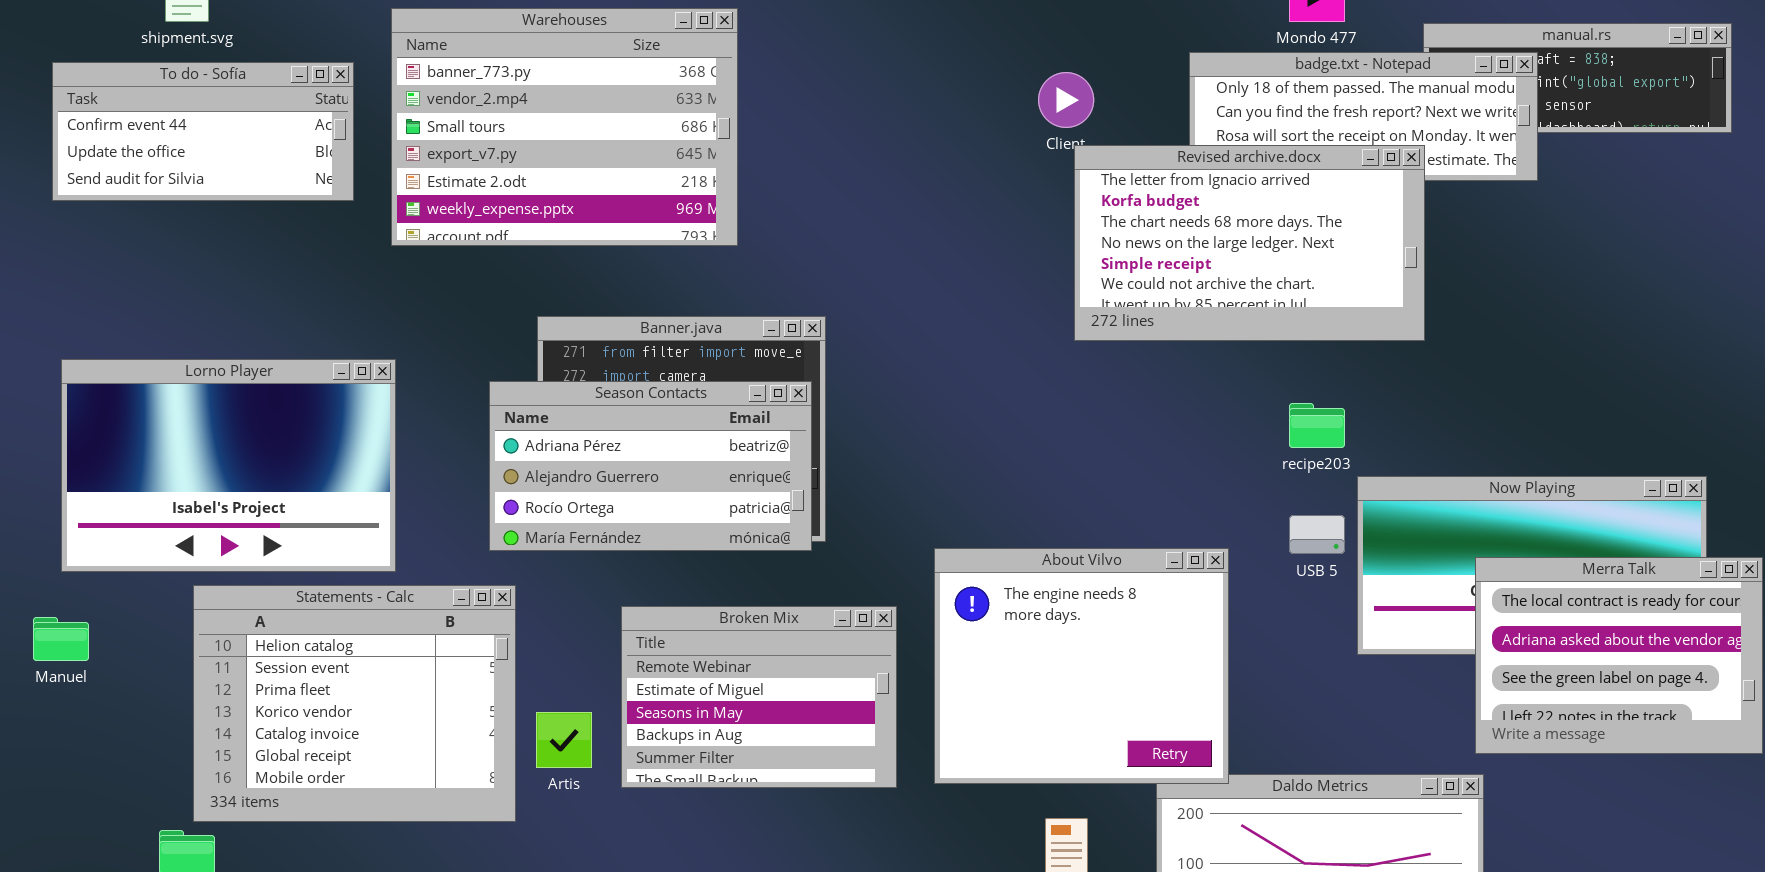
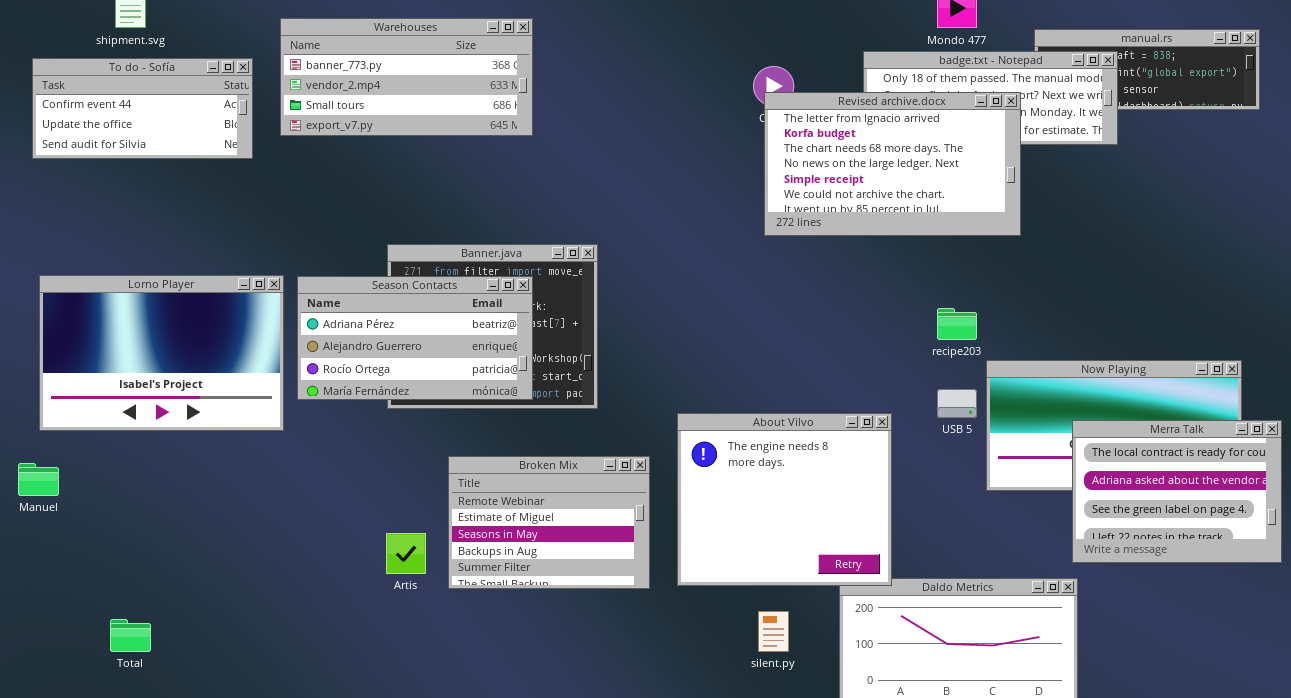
Warehouses: [391,8,738,246] -> [280,18,533,136], resized
Revised archive.docx: [1074,145,1425,341] -> [764,92,1021,236], moved
Season Contacts: [489,381,812,551] -> [297,276,533,400], moved
Statements - Calc: [193,585,516,822] -> none, closed

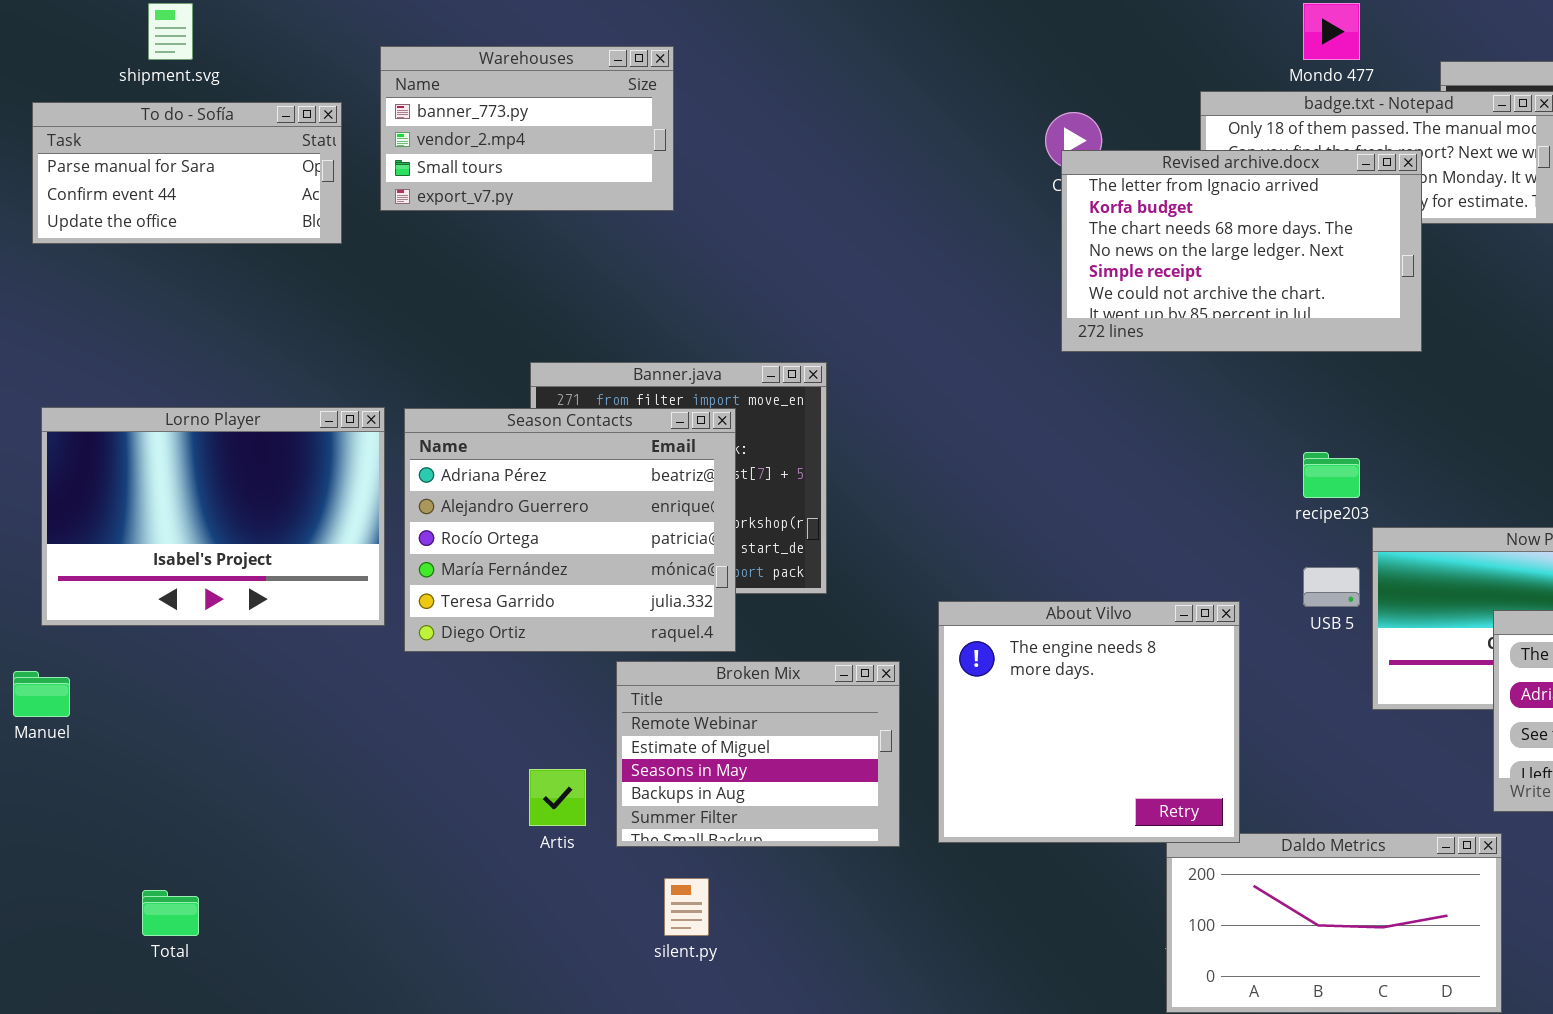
Warehouses: [280,18,533,136] -> [380,46,674,211], resized
To do - Sofía: [32,58,253,159] -> [32,102,342,244], scrolled up 1 row
Season Contacts: [297,276,533,400] -> [404,408,736,652], resized
silent.py: [758,611,789,652] -> [664,878,709,936], moved

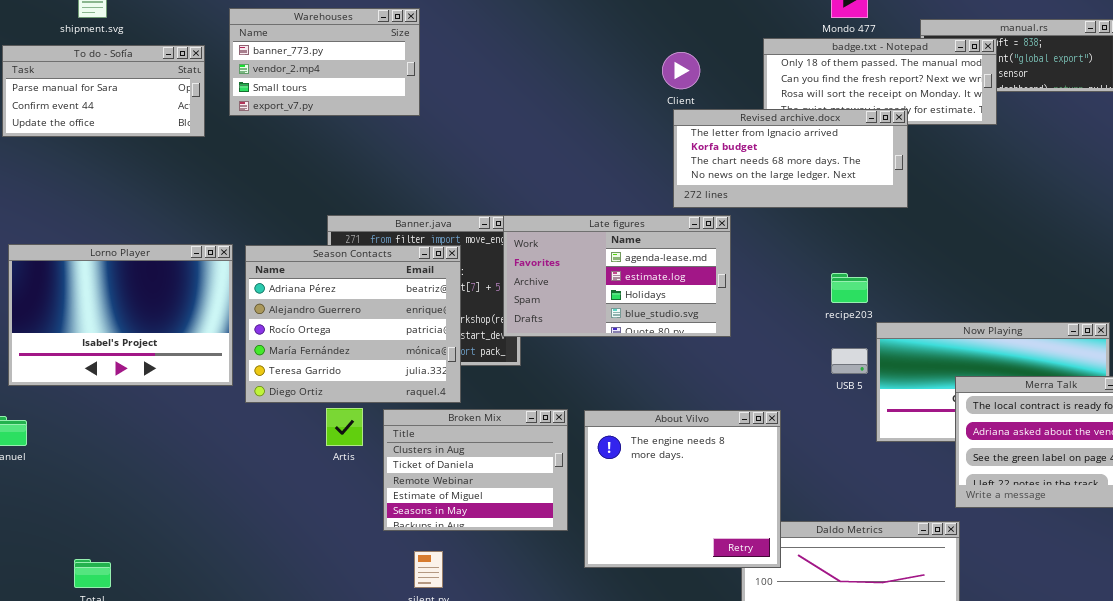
Revised archive.docx: [1061,150,1422,352] -> [673,109,908,208], resized
Late figures: none -> [503,215,731,337], opened
About Vilvo: [938,601,1240,843] -> [584,410,781,568], moved
Broken Mix: [616,661,900,847] -> [383,409,568,531], scrolled up 2 rows
Artis: [529,769,586,826] -> [326,408,363,446], moved

